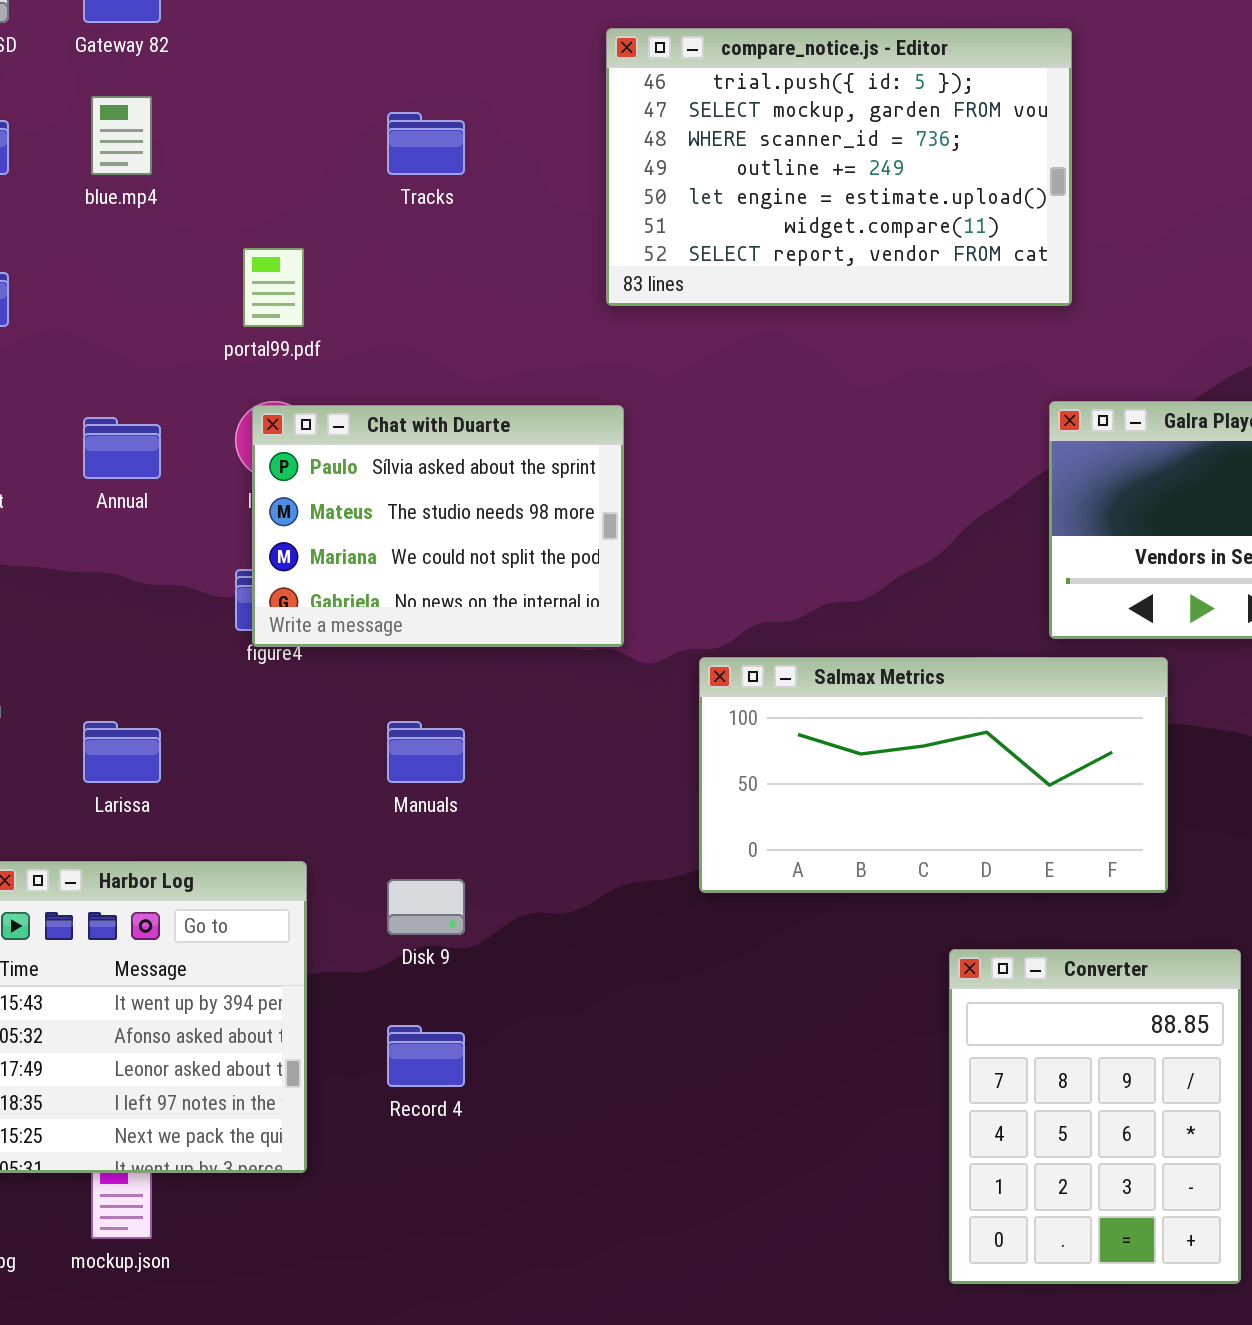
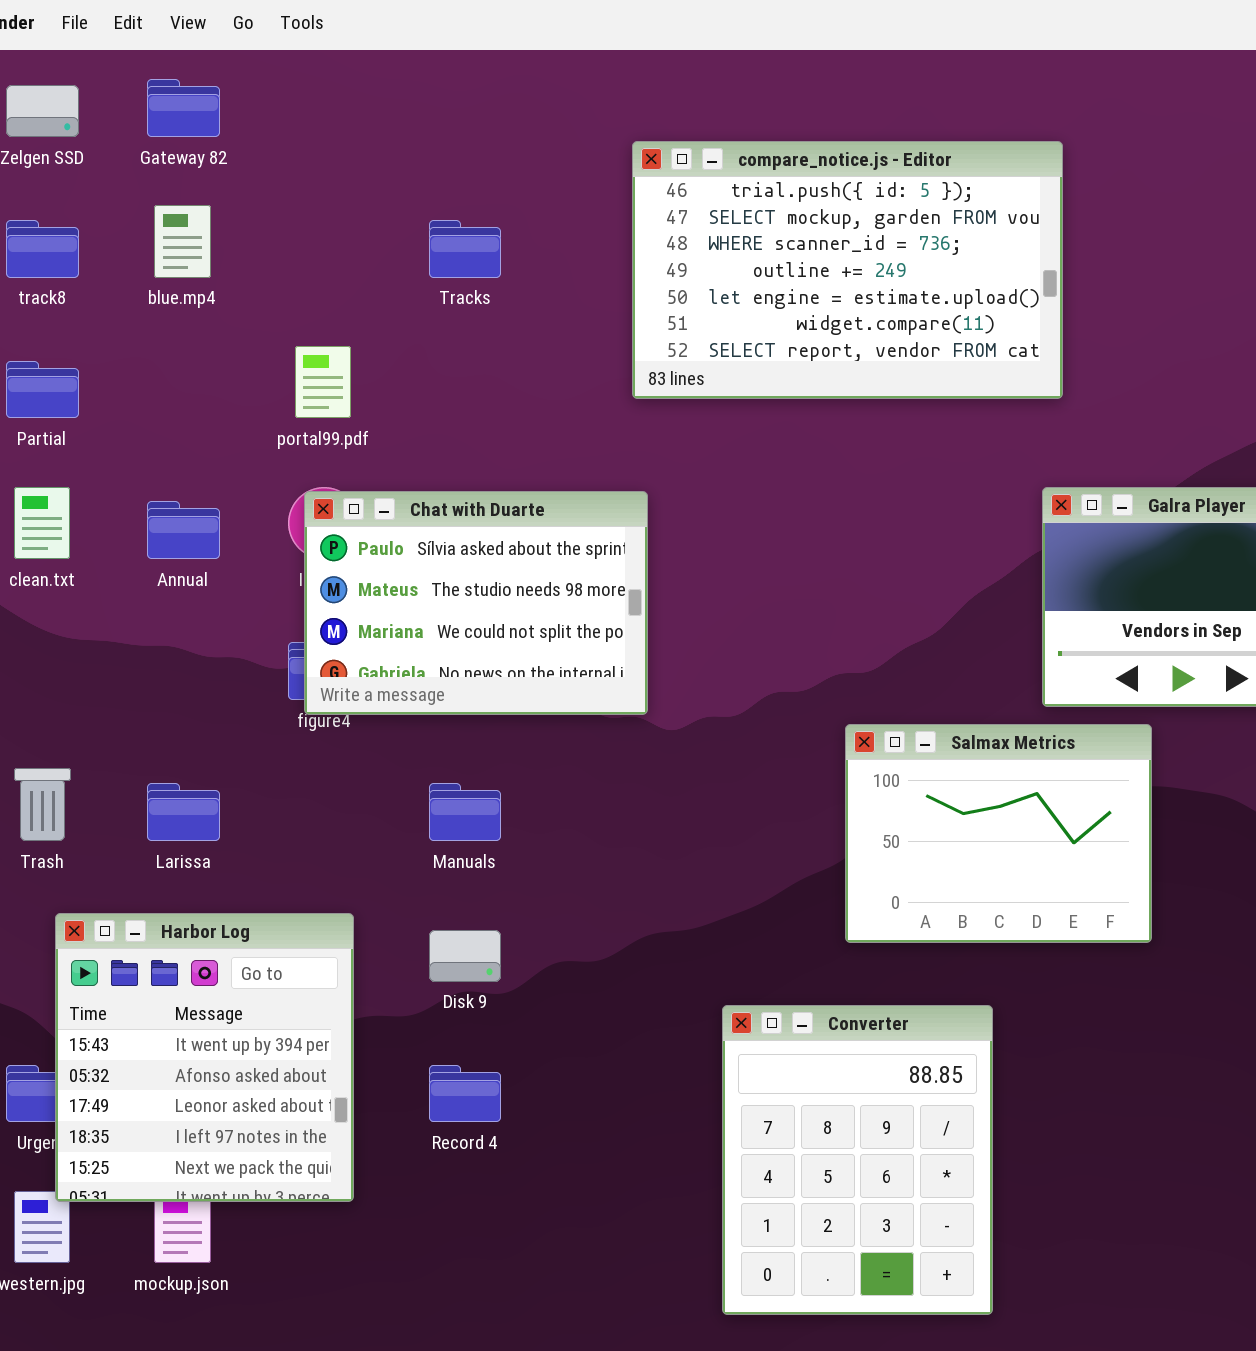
Salmax Metrics: [699,657,1168,893] -> [845,724,1152,943], resized
Converter: [949,949,1241,1284] -> [722,1005,993,1315], moved

